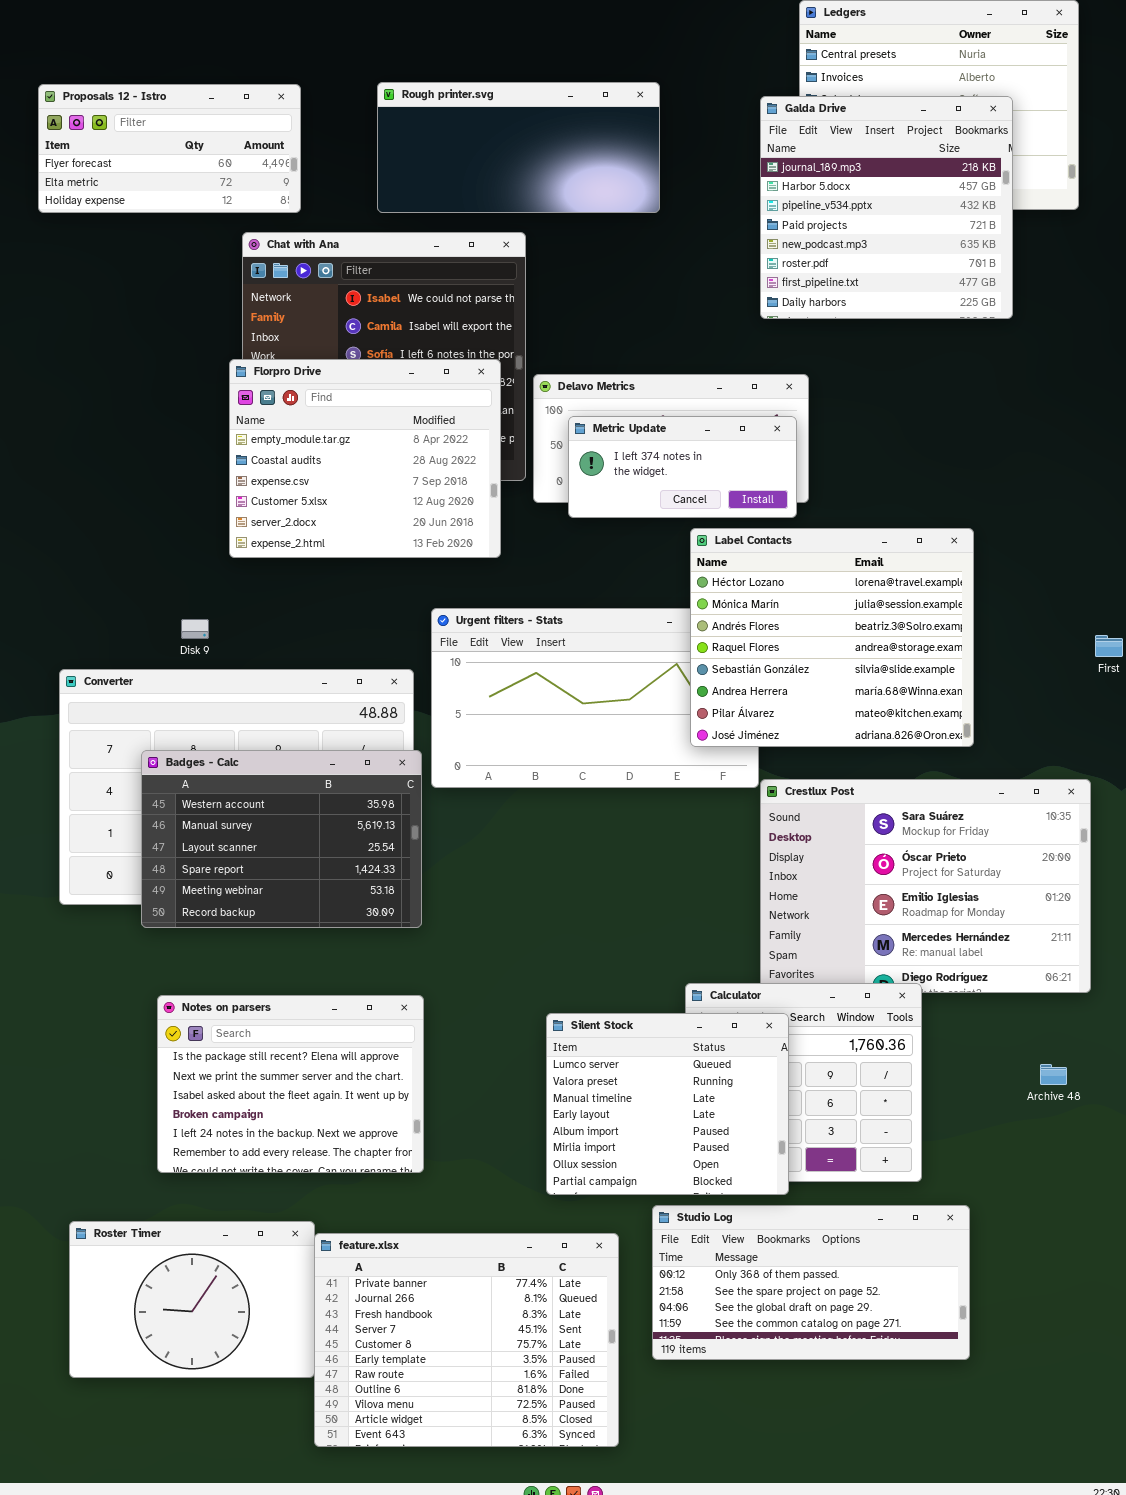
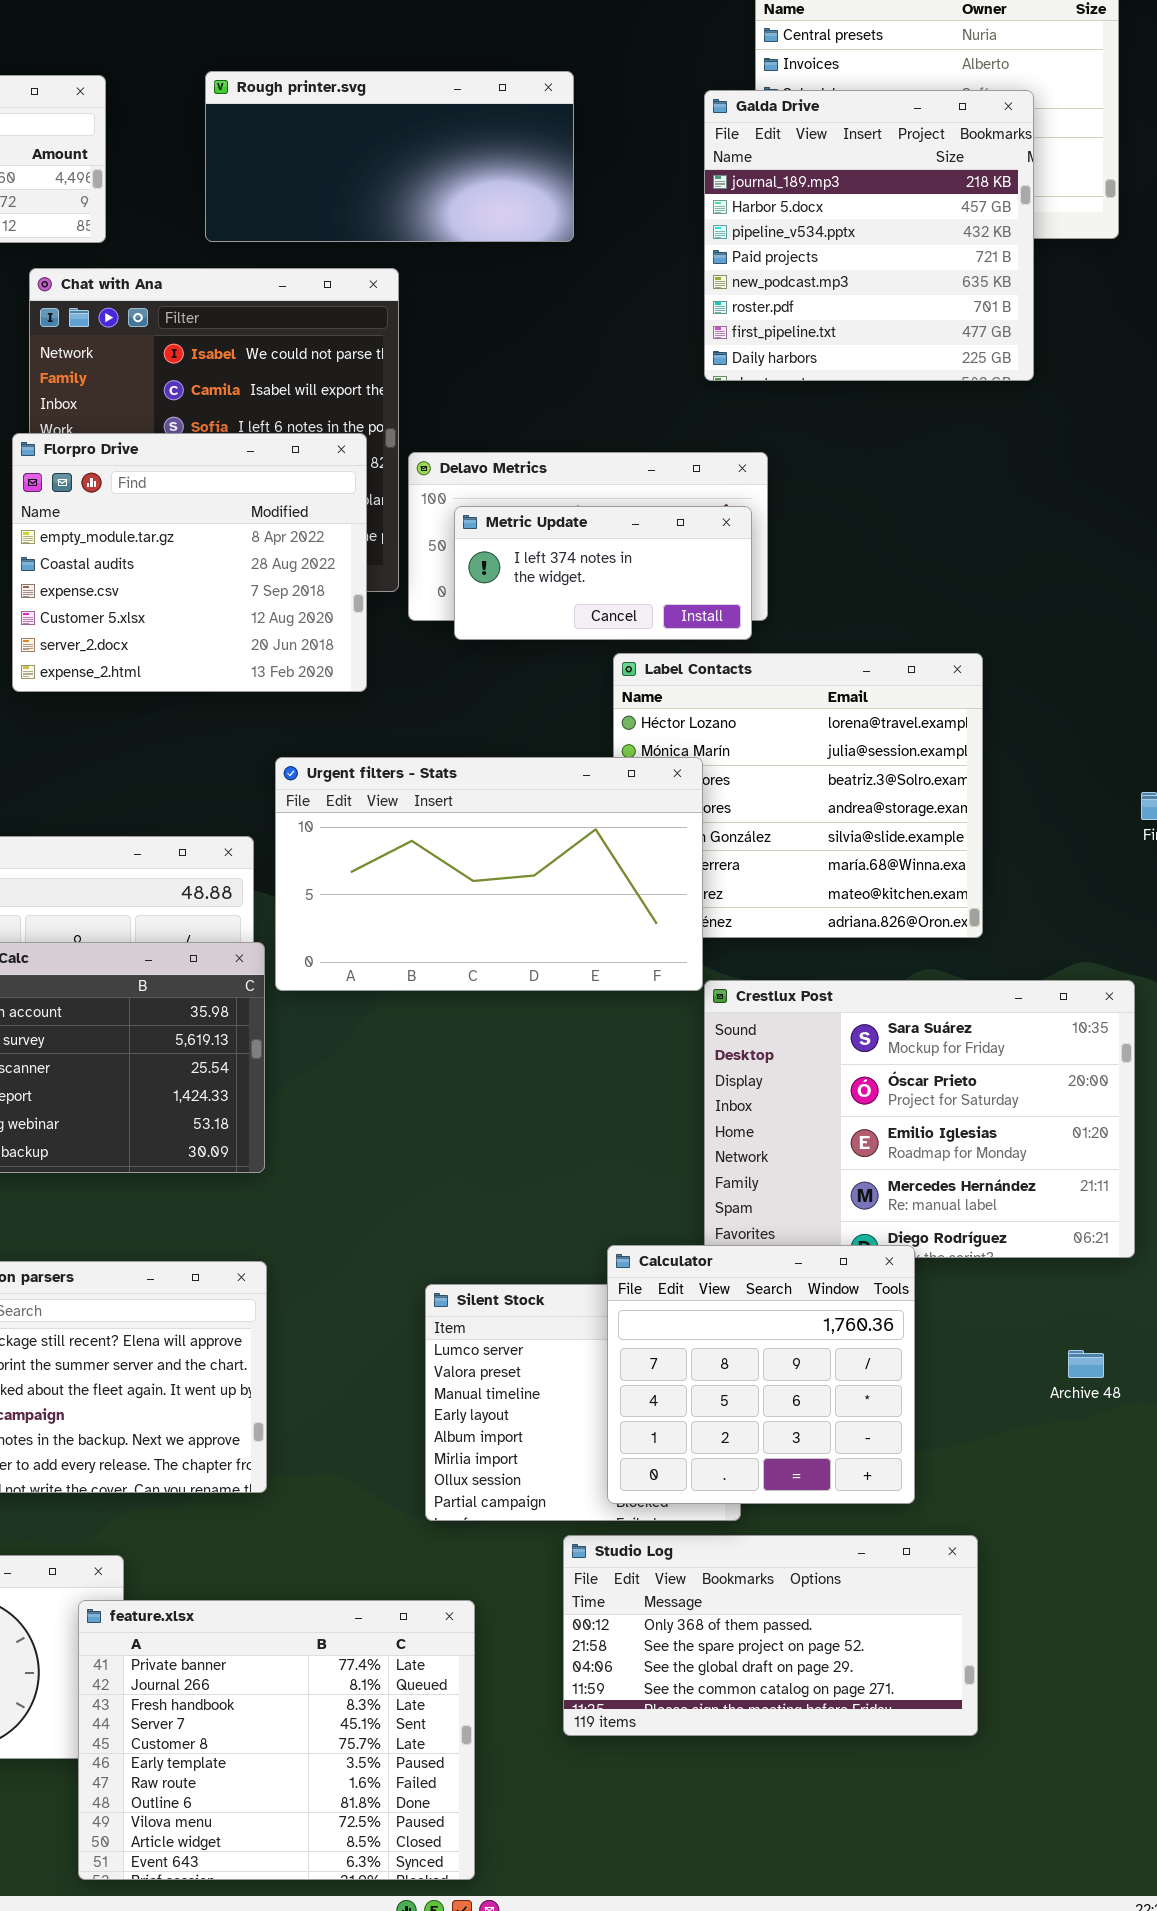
Urgent filters - Stats: [431,608,759,788] -> [275,757,703,991], raised
Calculator: [685,983,922,1182] -> [607,1245,915,1504], raised
feature.xlsx: [314,1233,619,1447] -> [78,1600,475,1880], moved

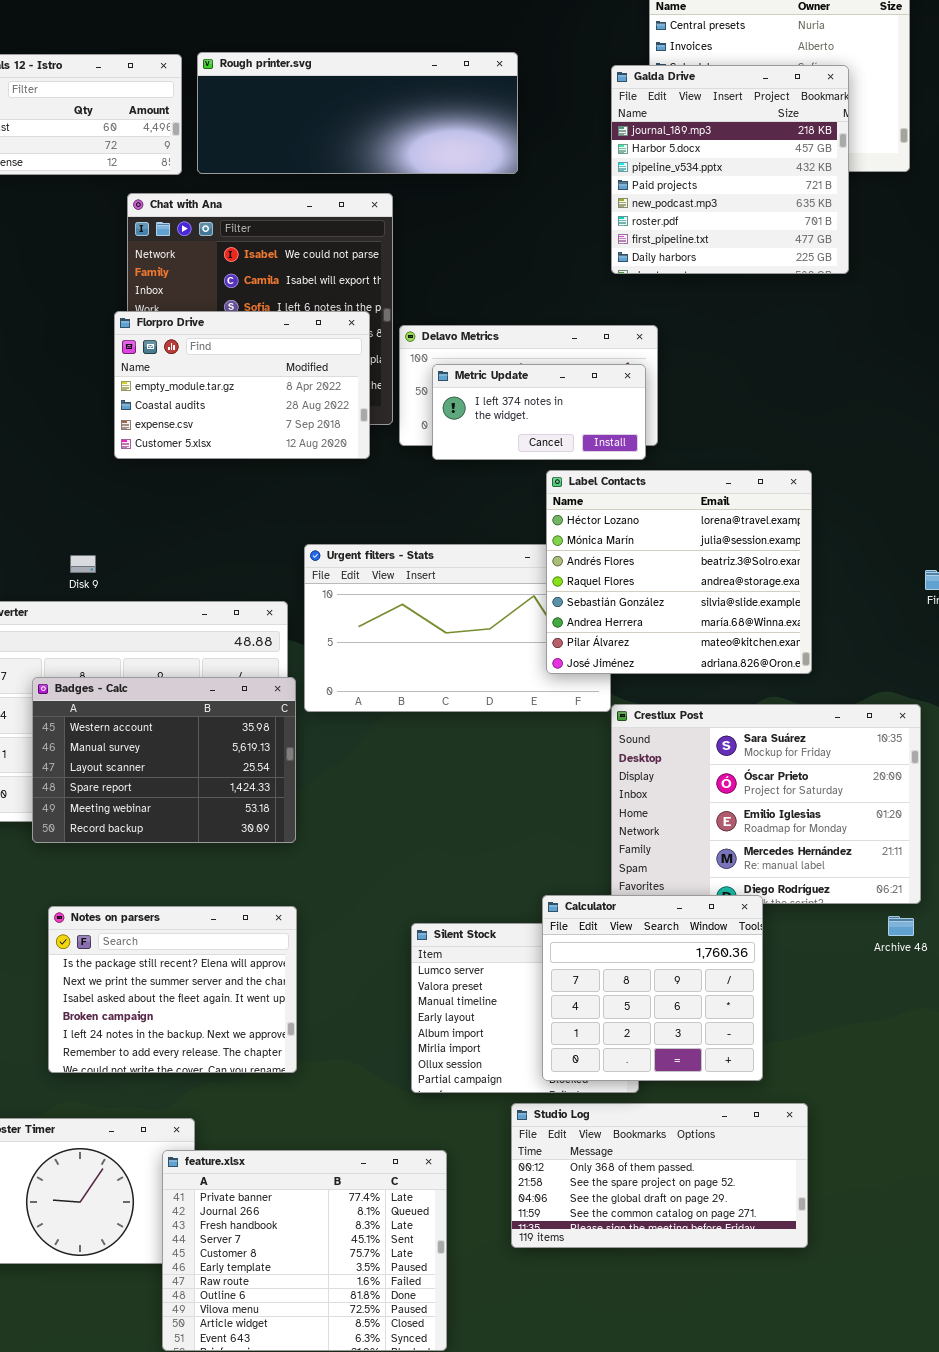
Rough printer.svg: [205,71,574,242] -> [197,52,518,174], resized
Florpro Drive: [12,433,367,692] -> [114,311,370,459], resized
Label Contacts: [613,653,983,938] -> [546,470,812,674], raised
Archive 48: [1068,1350,1104,1378] -> [888,916,914,936], moved

